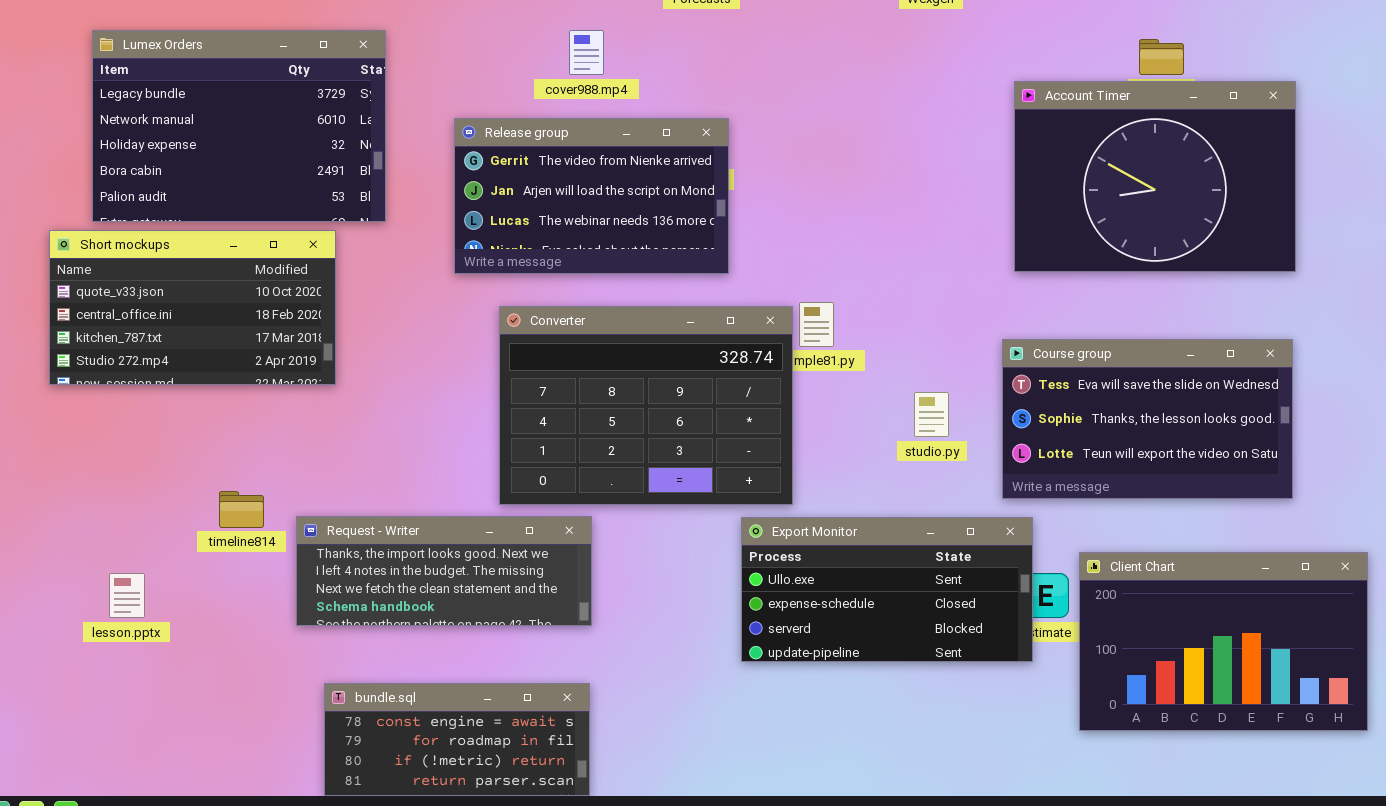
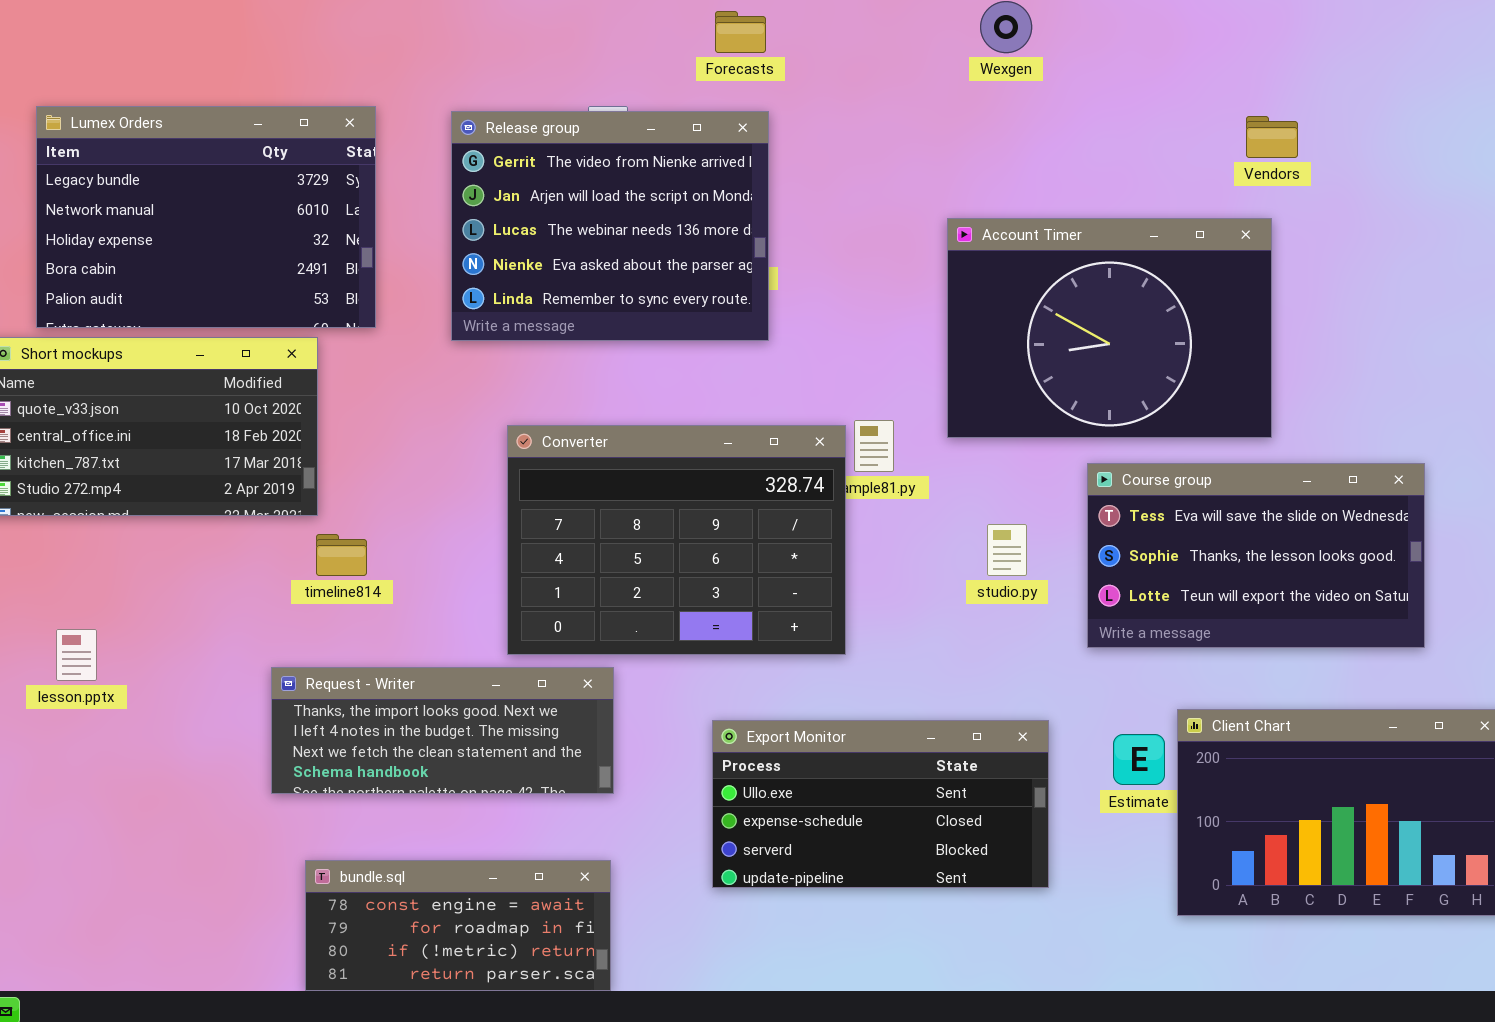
Account Timer: [1014,81,1296,272] -> [947,218,1272,438], moved
Release group: [454,118,729,274] -> [451,111,769,341], moved, resized
timeline814: [219,491,264,528] -> [316,534,367,576], moved
Export Monitor: [741,517,1033,662] -> [712,720,1049,888], moved
lesson.pptx: [109,573,145,618] -> [56,629,97,681], moved

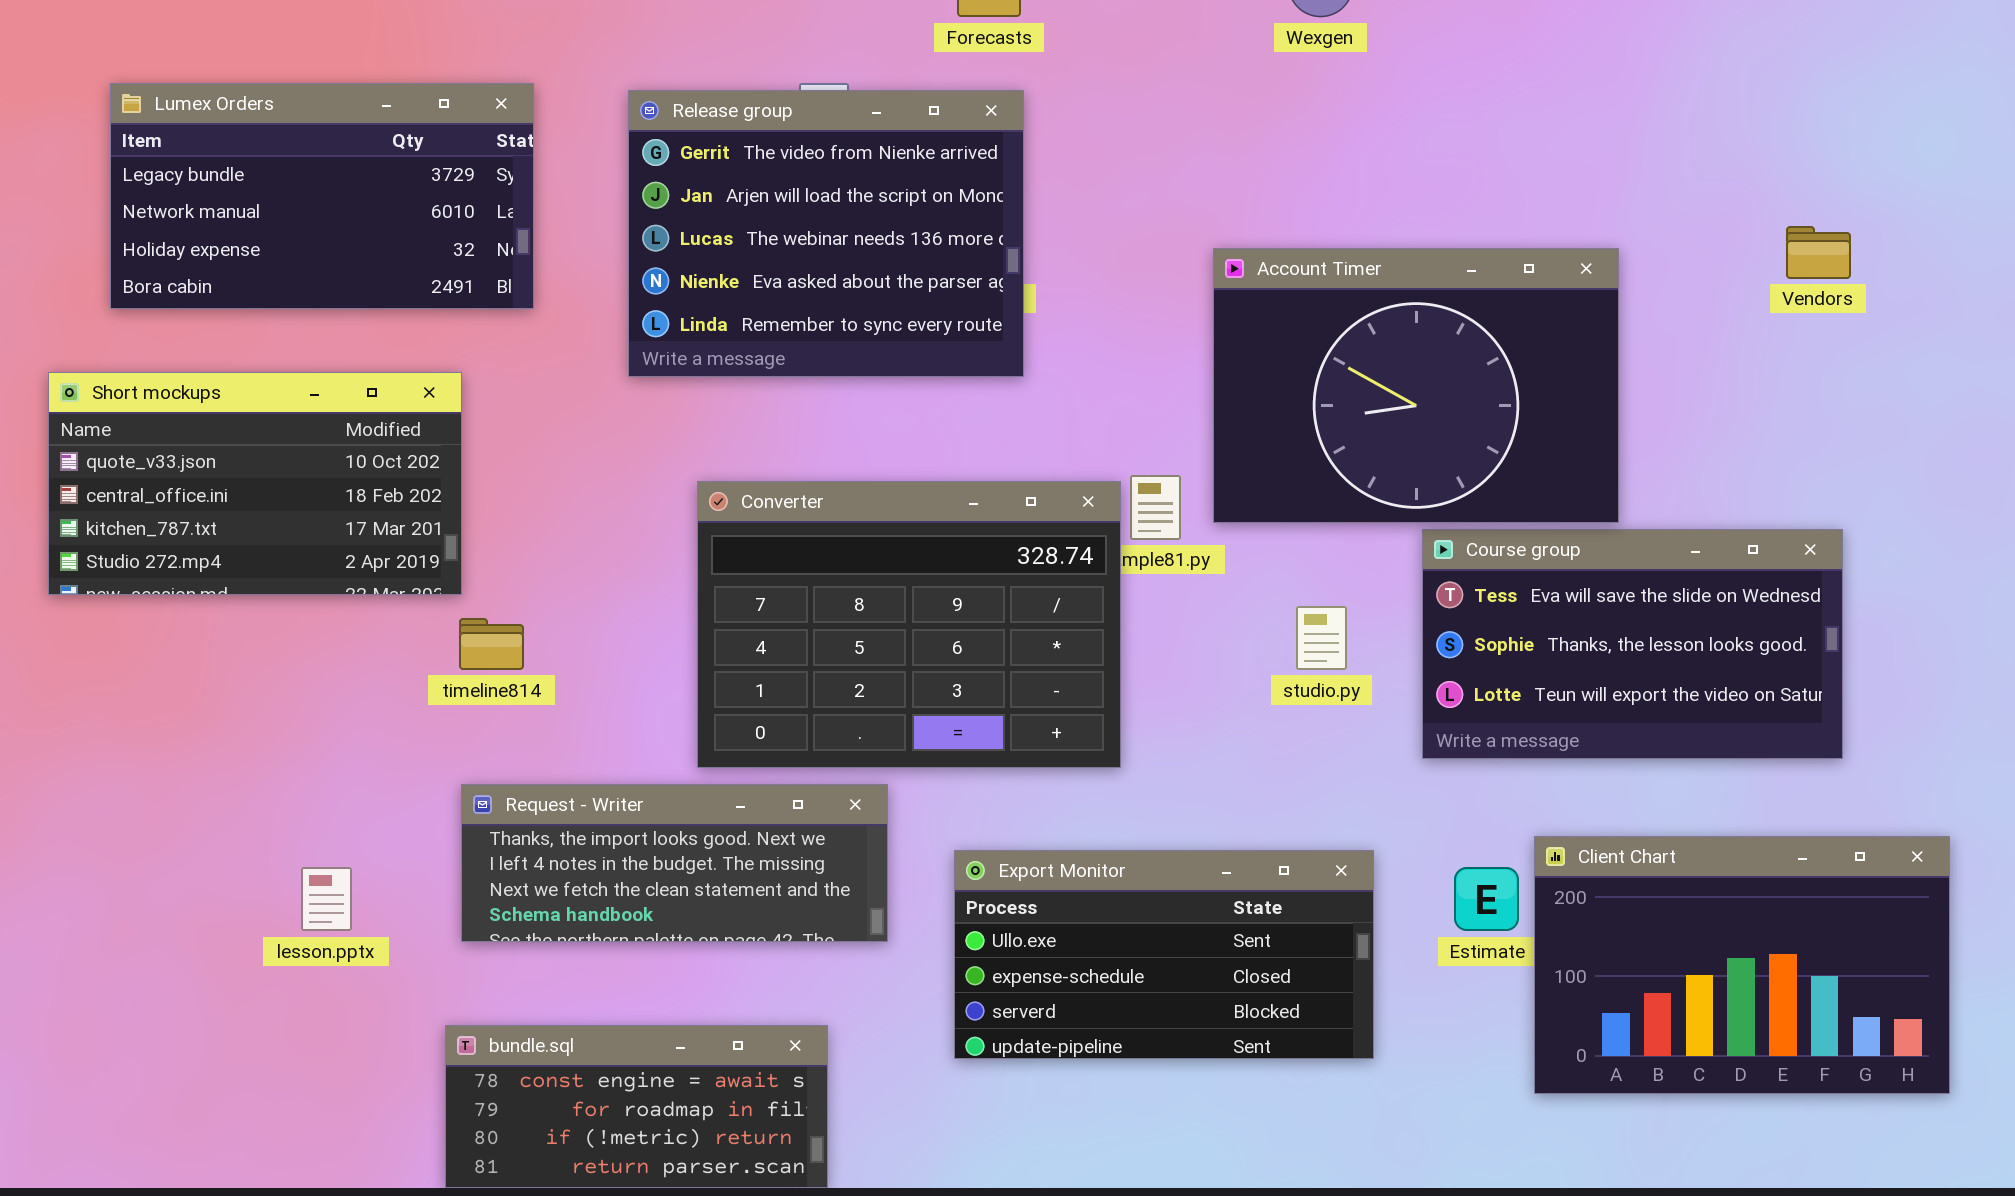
Lumex Orders: [36,106,376,328] -> [110,83,534,309], resized
Vendors: [1246,116,1298,158] -> [1786,226,1851,279], moved
Account Timer: [947,218,1272,438] -> [1213,248,1619,523], moved
lesson.pptx: [56,629,97,681] -> [301,867,352,931], moved
Request - Writer: [271,667,614,794] -> [461,784,888,942], moved

